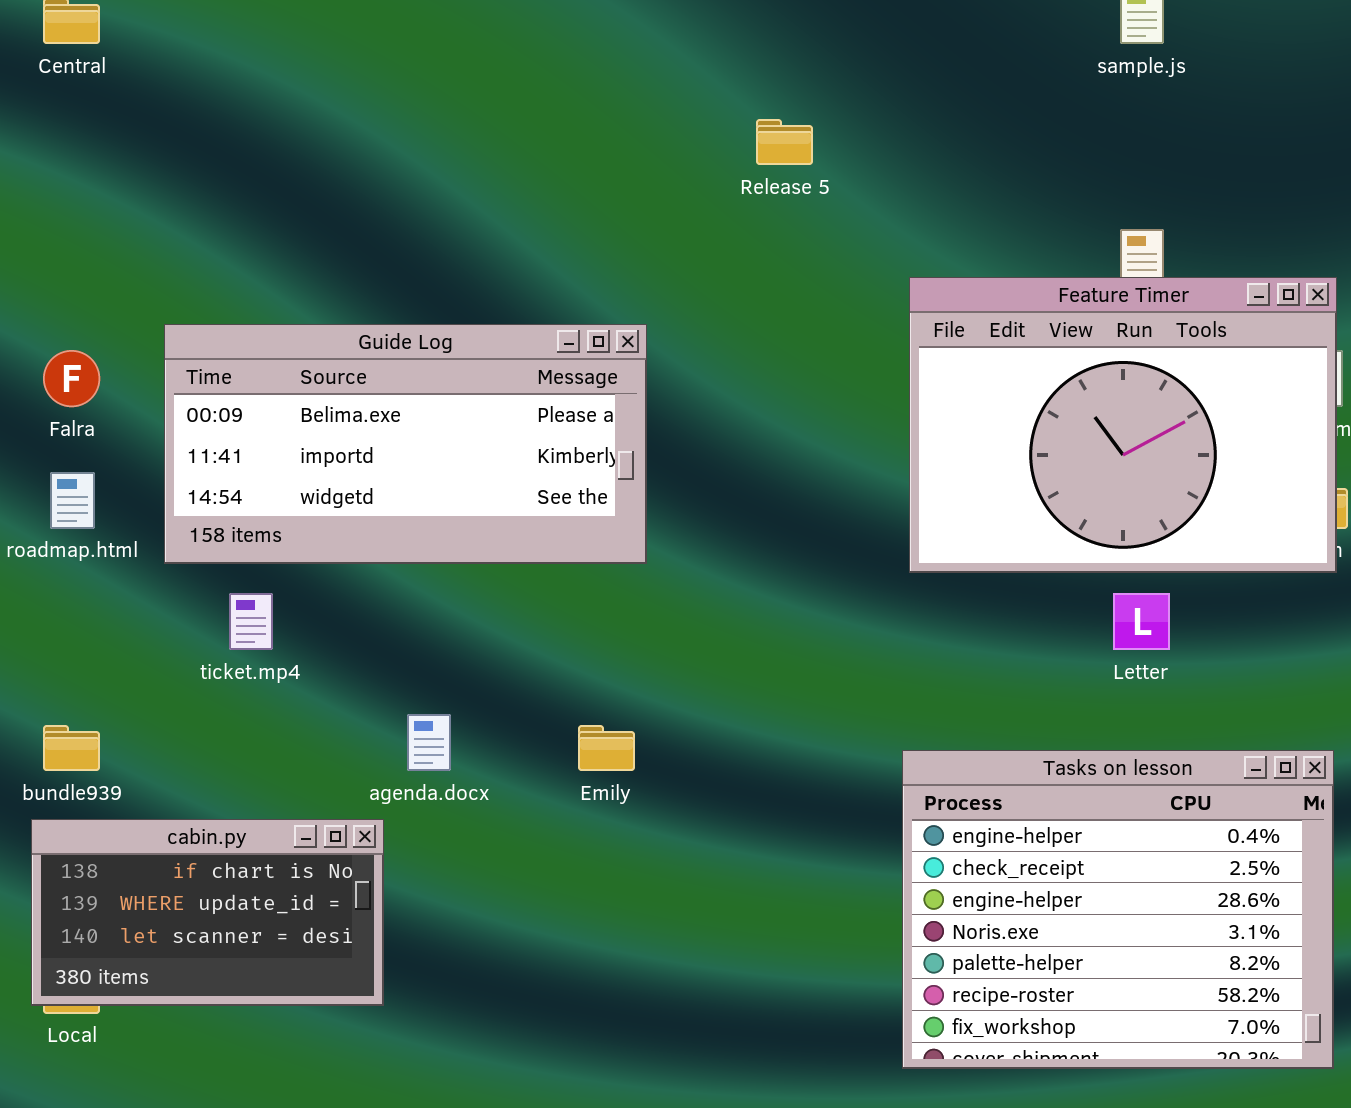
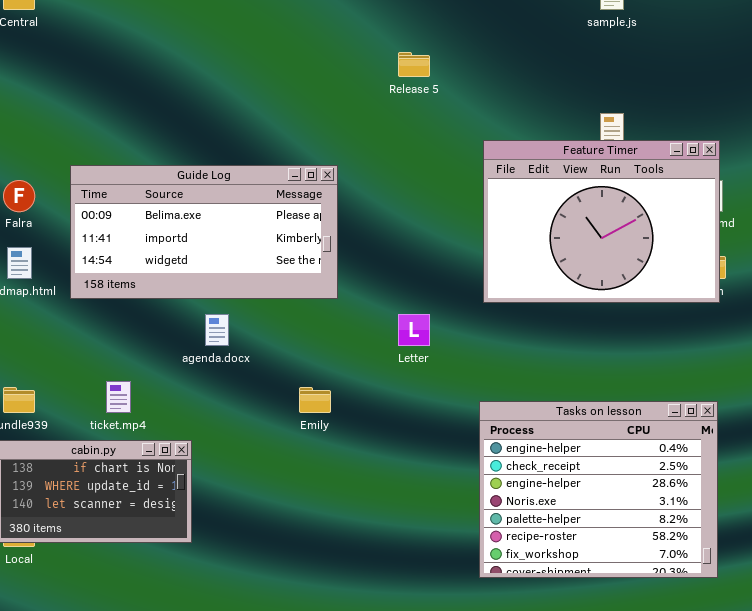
ticket.mp4: [229,593,273,650] -> [106,381,131,413], moved
Letter: [1113,593,1170,650] -> [398,314,430,346], moved
agenda.docx: [407,714,451,771] -> [205,314,229,346], moved

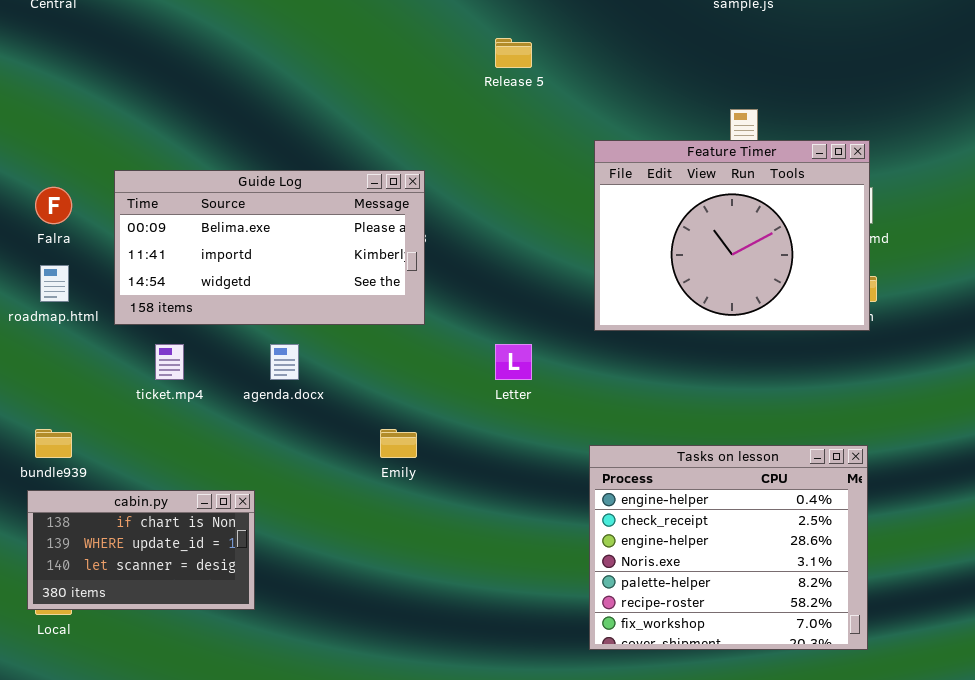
ticket.mp4: [106,381,131,413] -> [155,344,184,380], moved

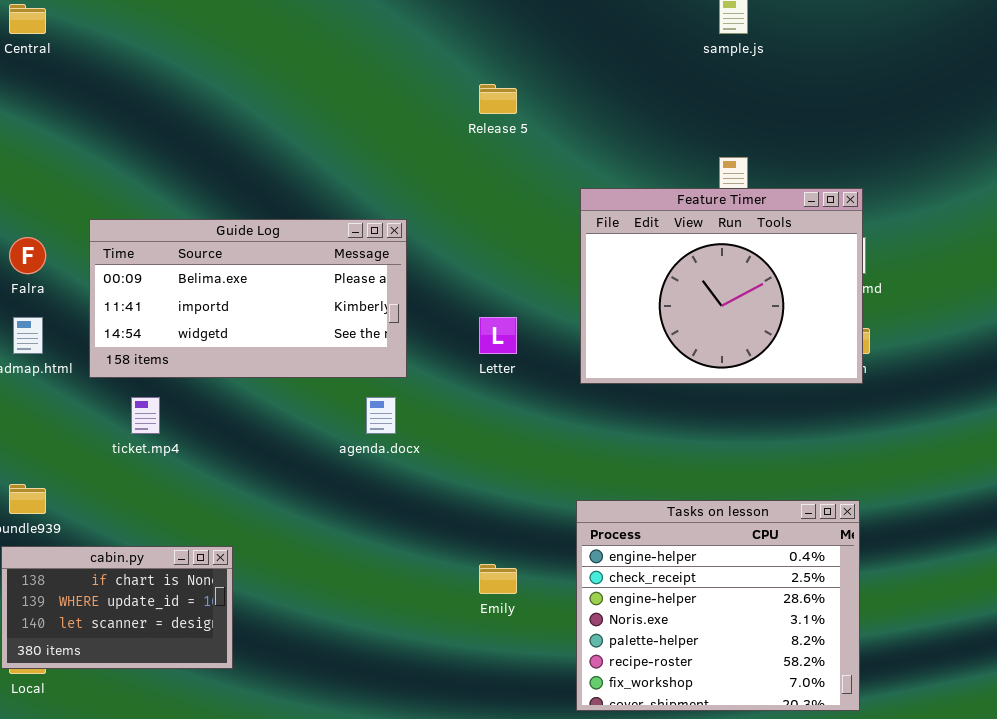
agenda.docx: [270,344,299,380] -> [366,397,396,434], moved
Letter: [495,344,532,380] -> [479,317,517,354], moved
Emily: [380,429,417,458] -> [479,564,517,594], moved

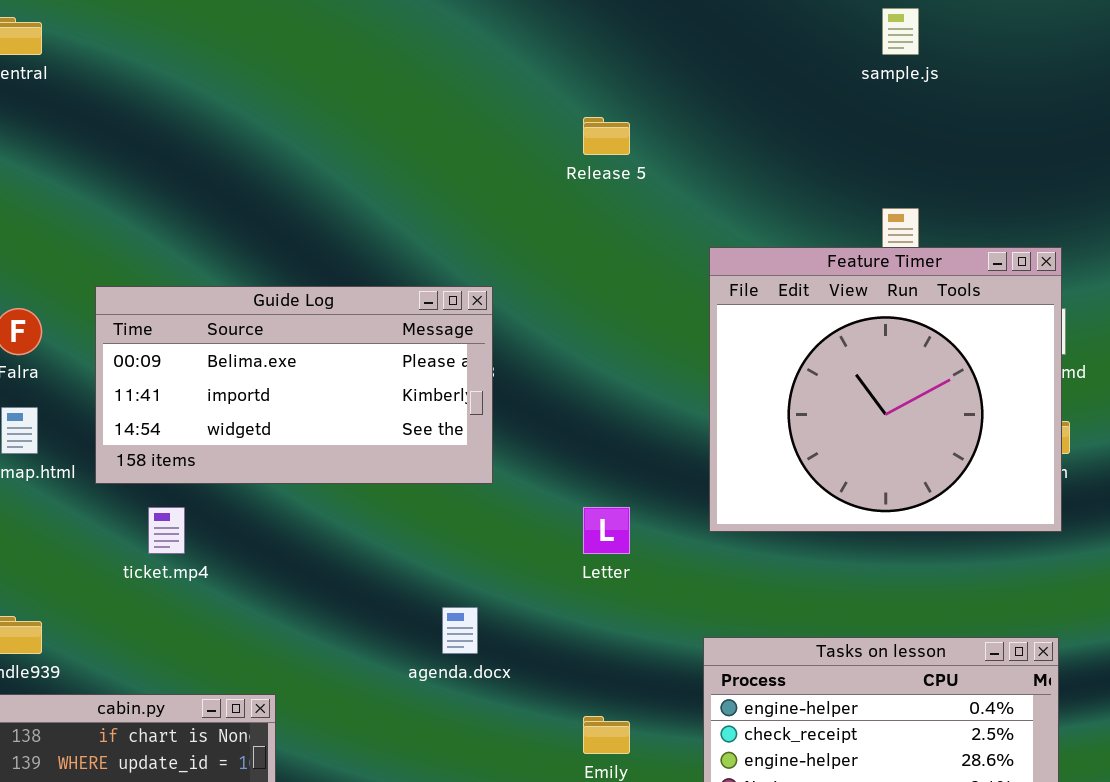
Feature Timer: [580,188,863,384] -> [709,247,1062,532], resized
Letter: [479,317,517,354] -> [583,507,630,554], moved
agenda.docx: [366,397,396,434] -> [442,607,478,654], moved

